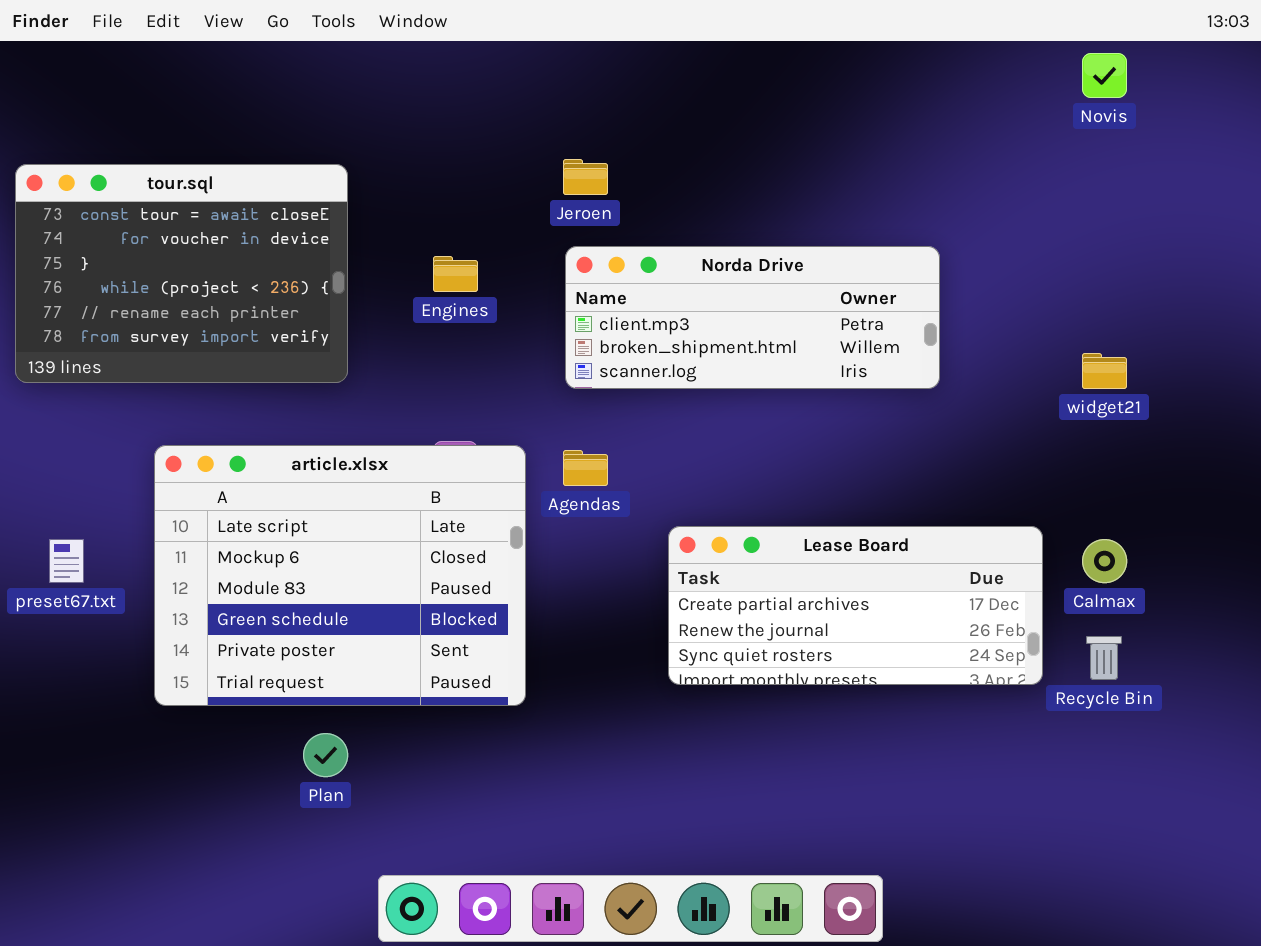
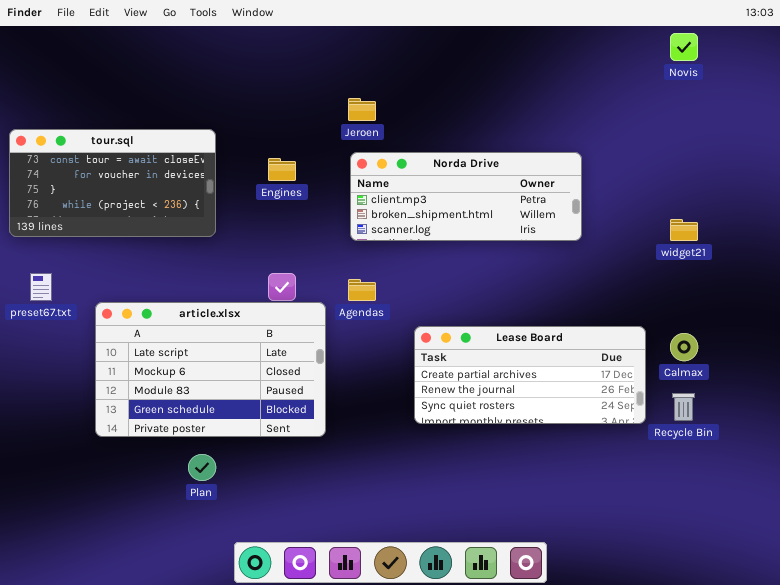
tour.sql: [15,164,348,383] -> [9,129,216,237], resized
article.xlsx: [154,445,526,706] -> [95,302,326,437], resized
preset67.txt: [49,539,84,583] -> [30,273,52,301], moved

